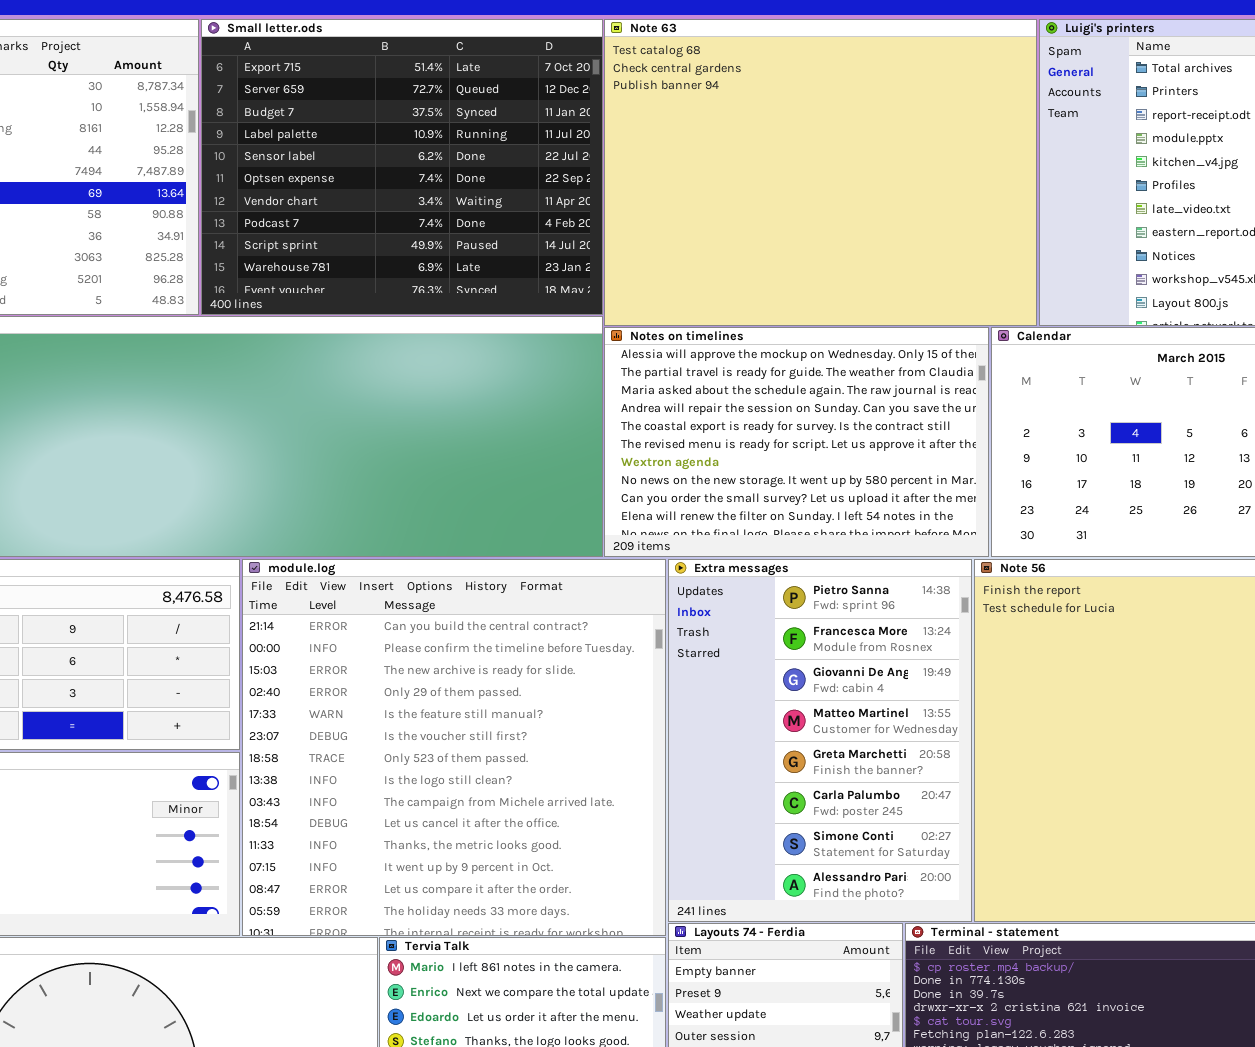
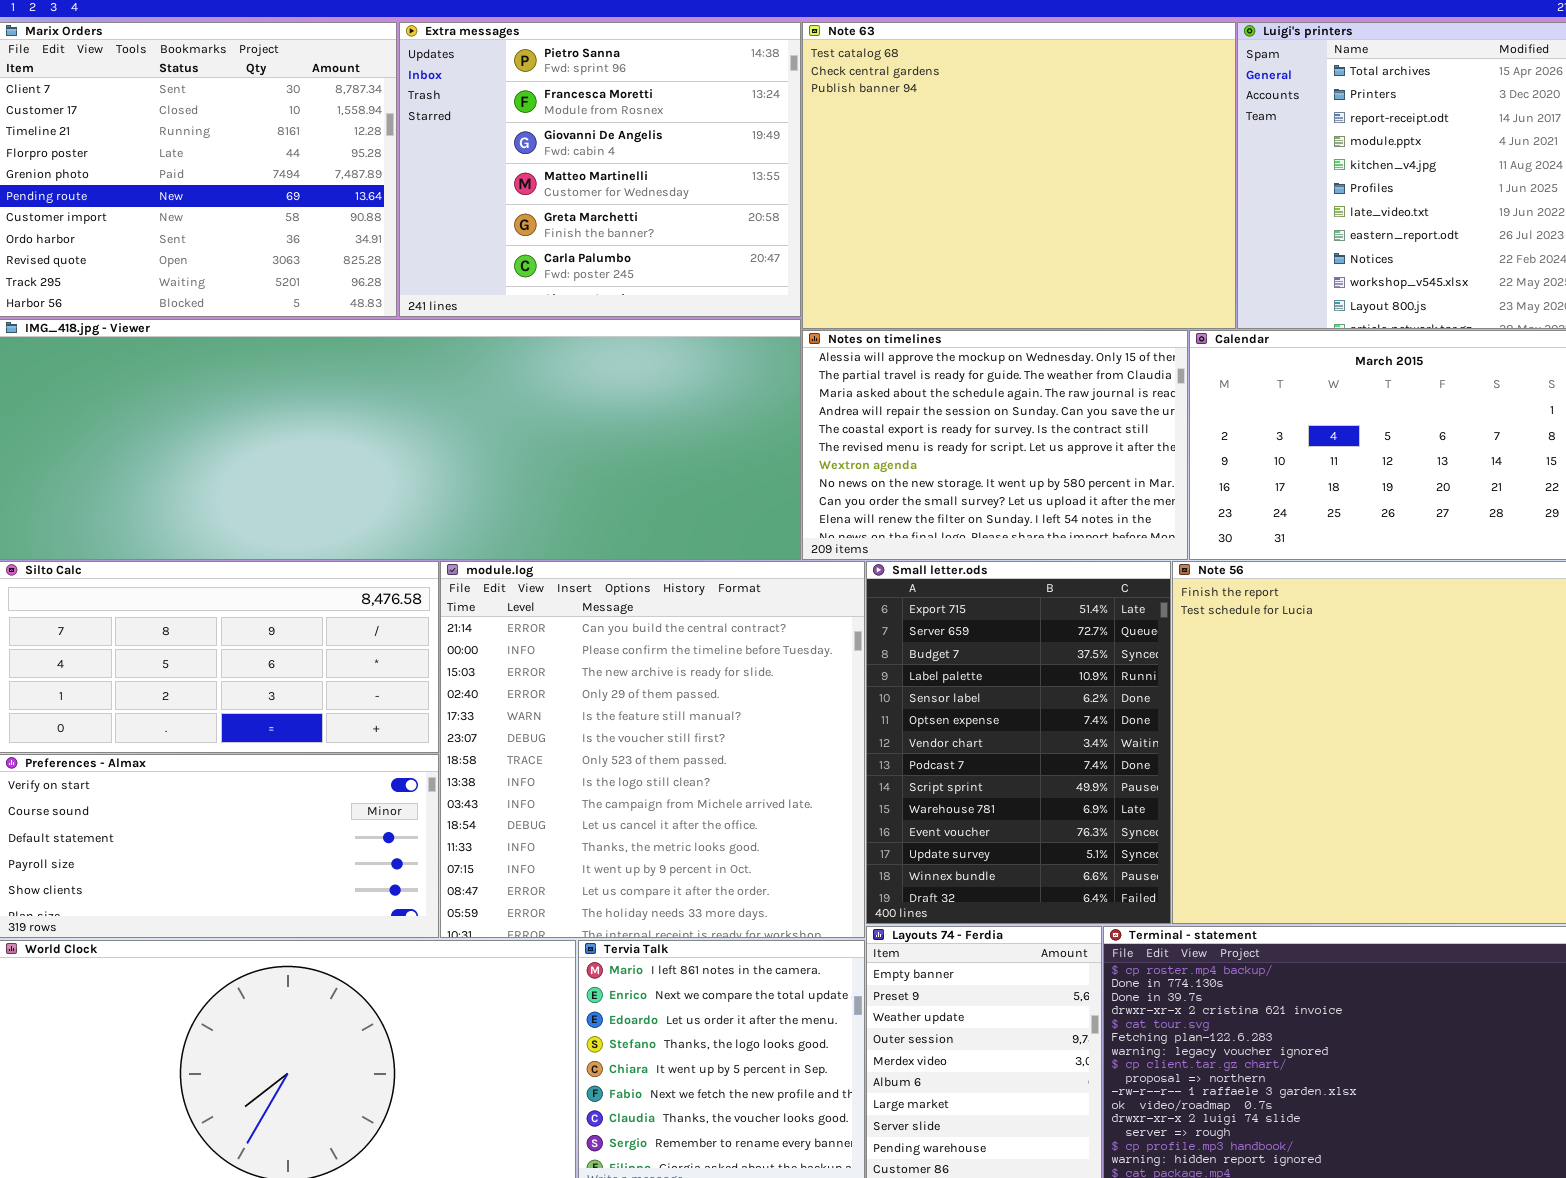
Small letter.ods: [201,19,603,315] -> [866,561,1171,924], moved, resized
Extra messages: [668,559,972,922] -> [399,22,801,317], moved, resized

